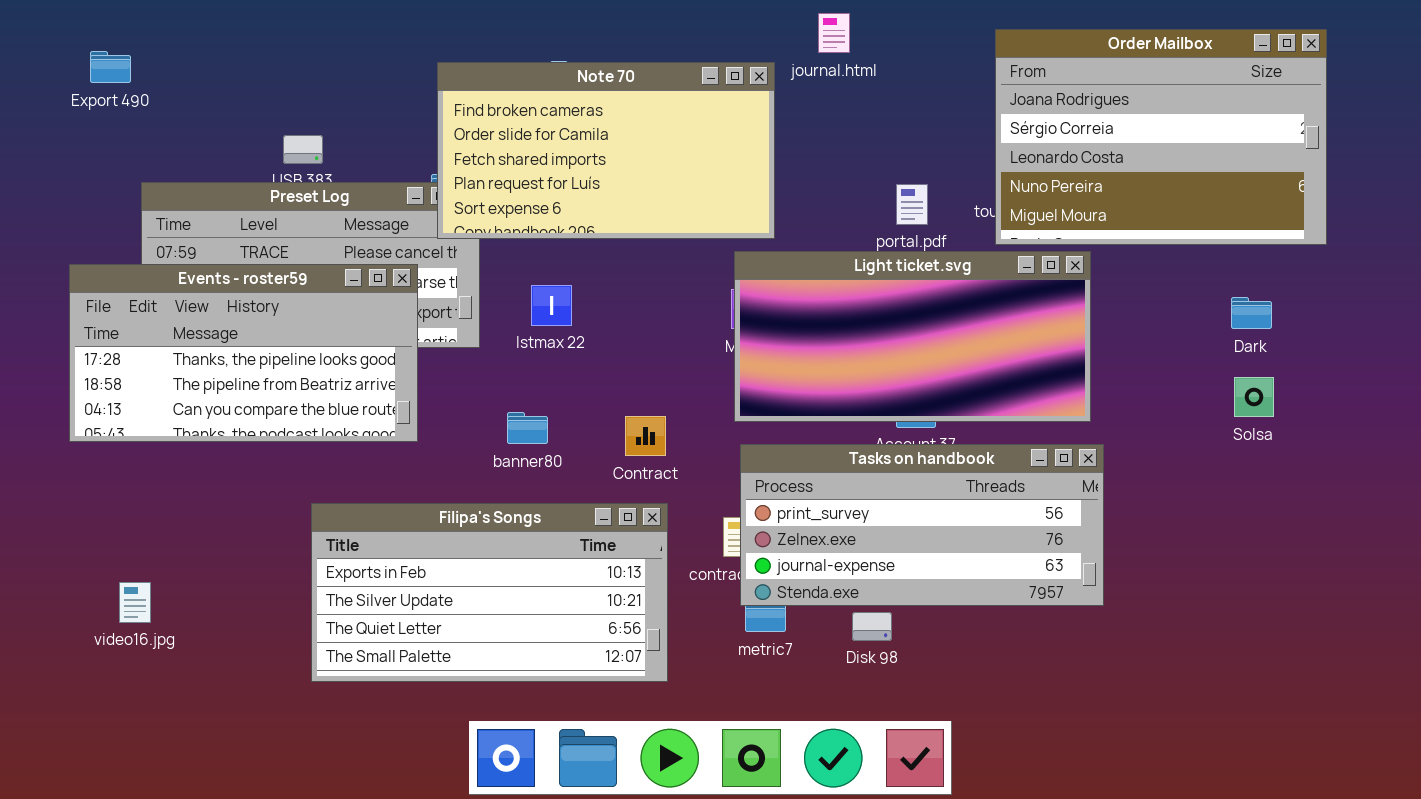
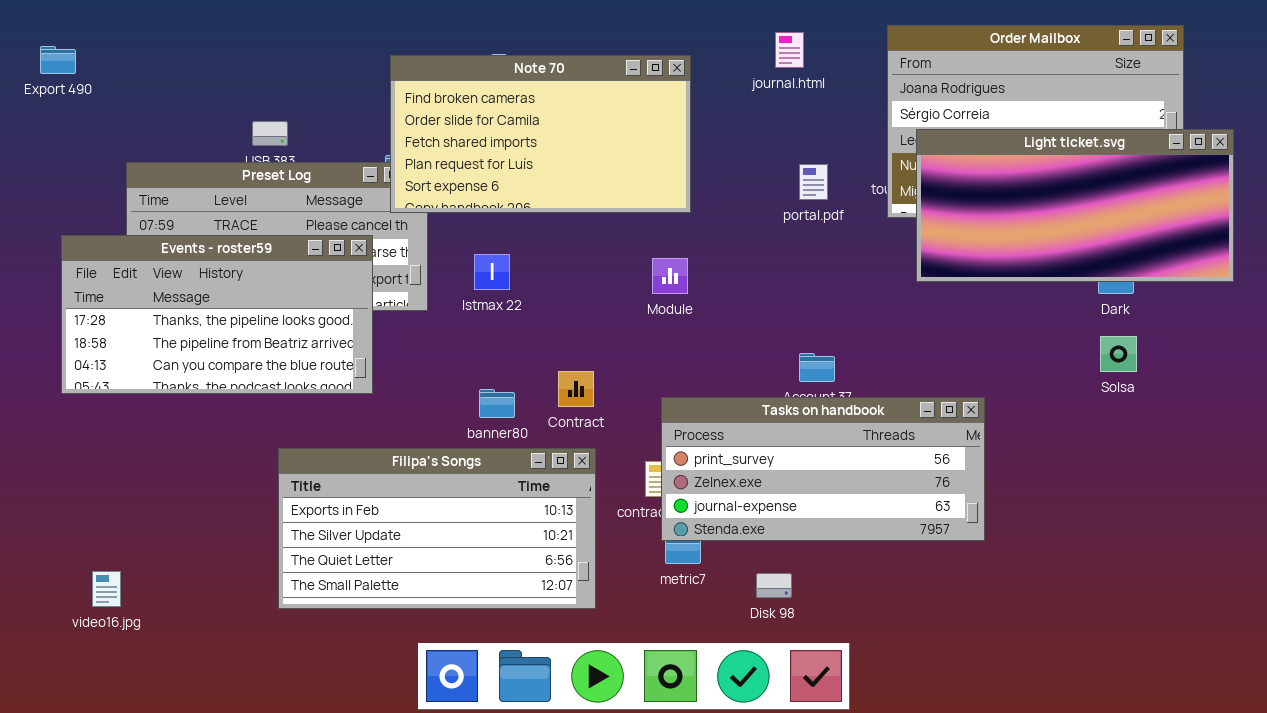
journal.html: [818,13,850,53] -> [775,32,804,68], moved
Export 490: [90,51,131,83] -> [40,46,76,74], moved
Light ticket.svg: [734,251,1091,422] -> [916,129,1234,282], moved
banner80: [507,412,548,444] -> [479,389,515,418], moved
video16.jpg: [119,582,151,623] -> [92,571,121,607], moved
Disk 98: [852,612,892,641] -> [756,573,792,598], moved

